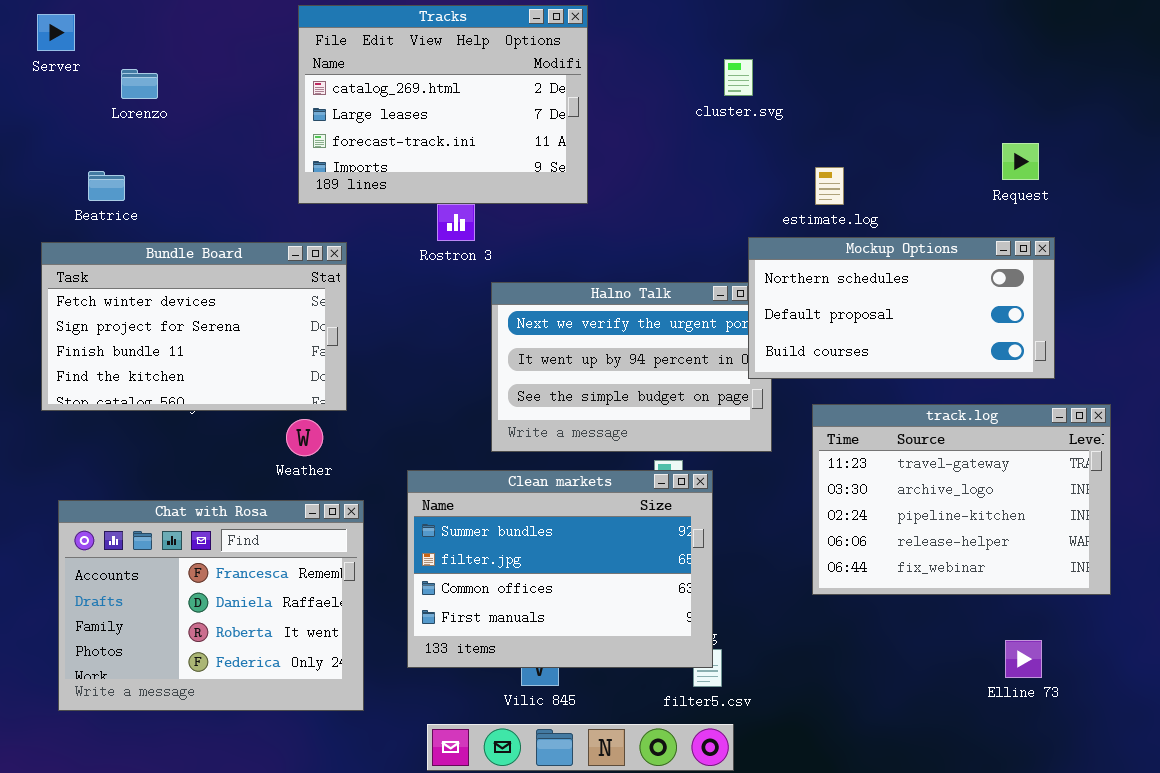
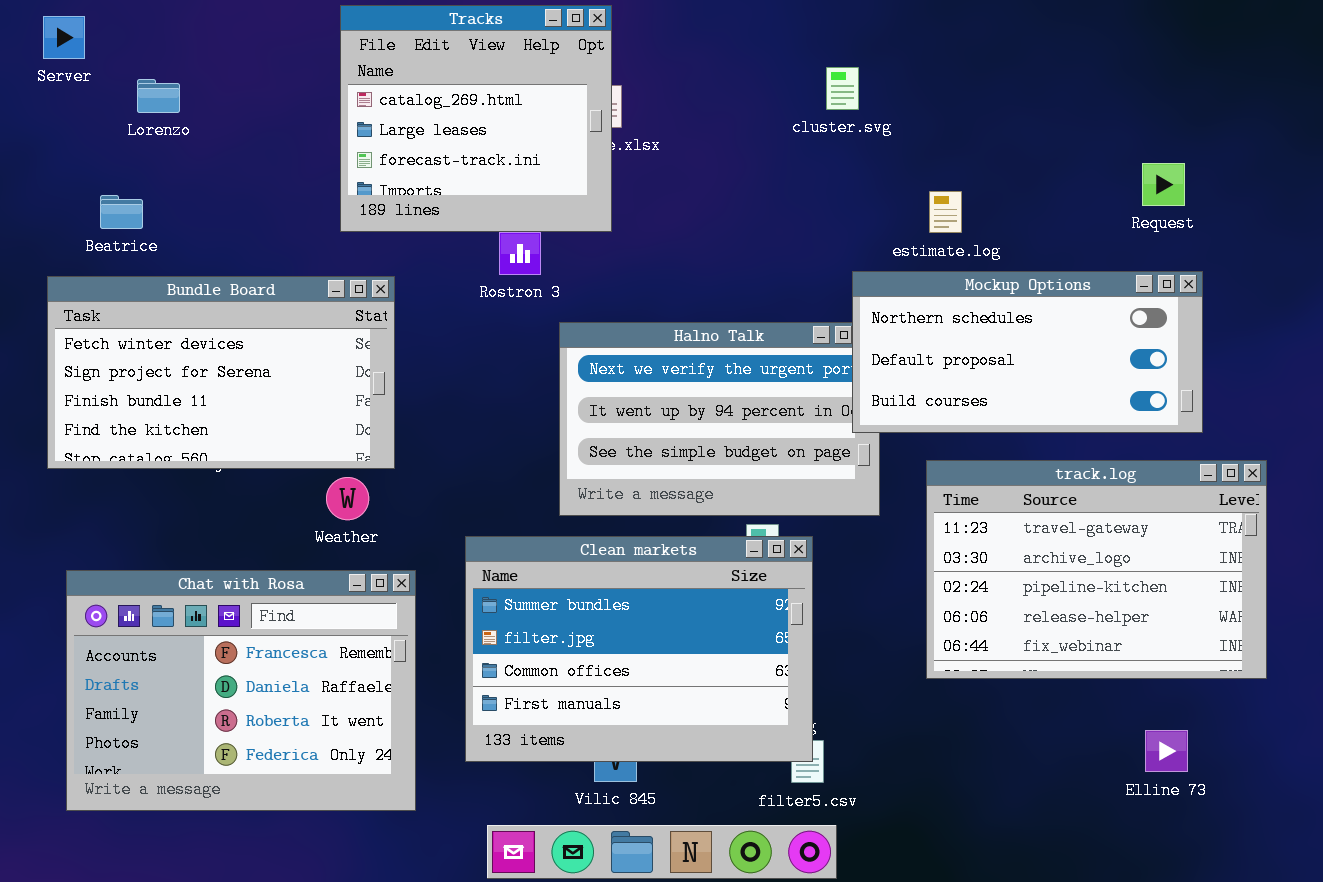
Tracks: [298,5,588,204] -> [340,5,612,232], resized

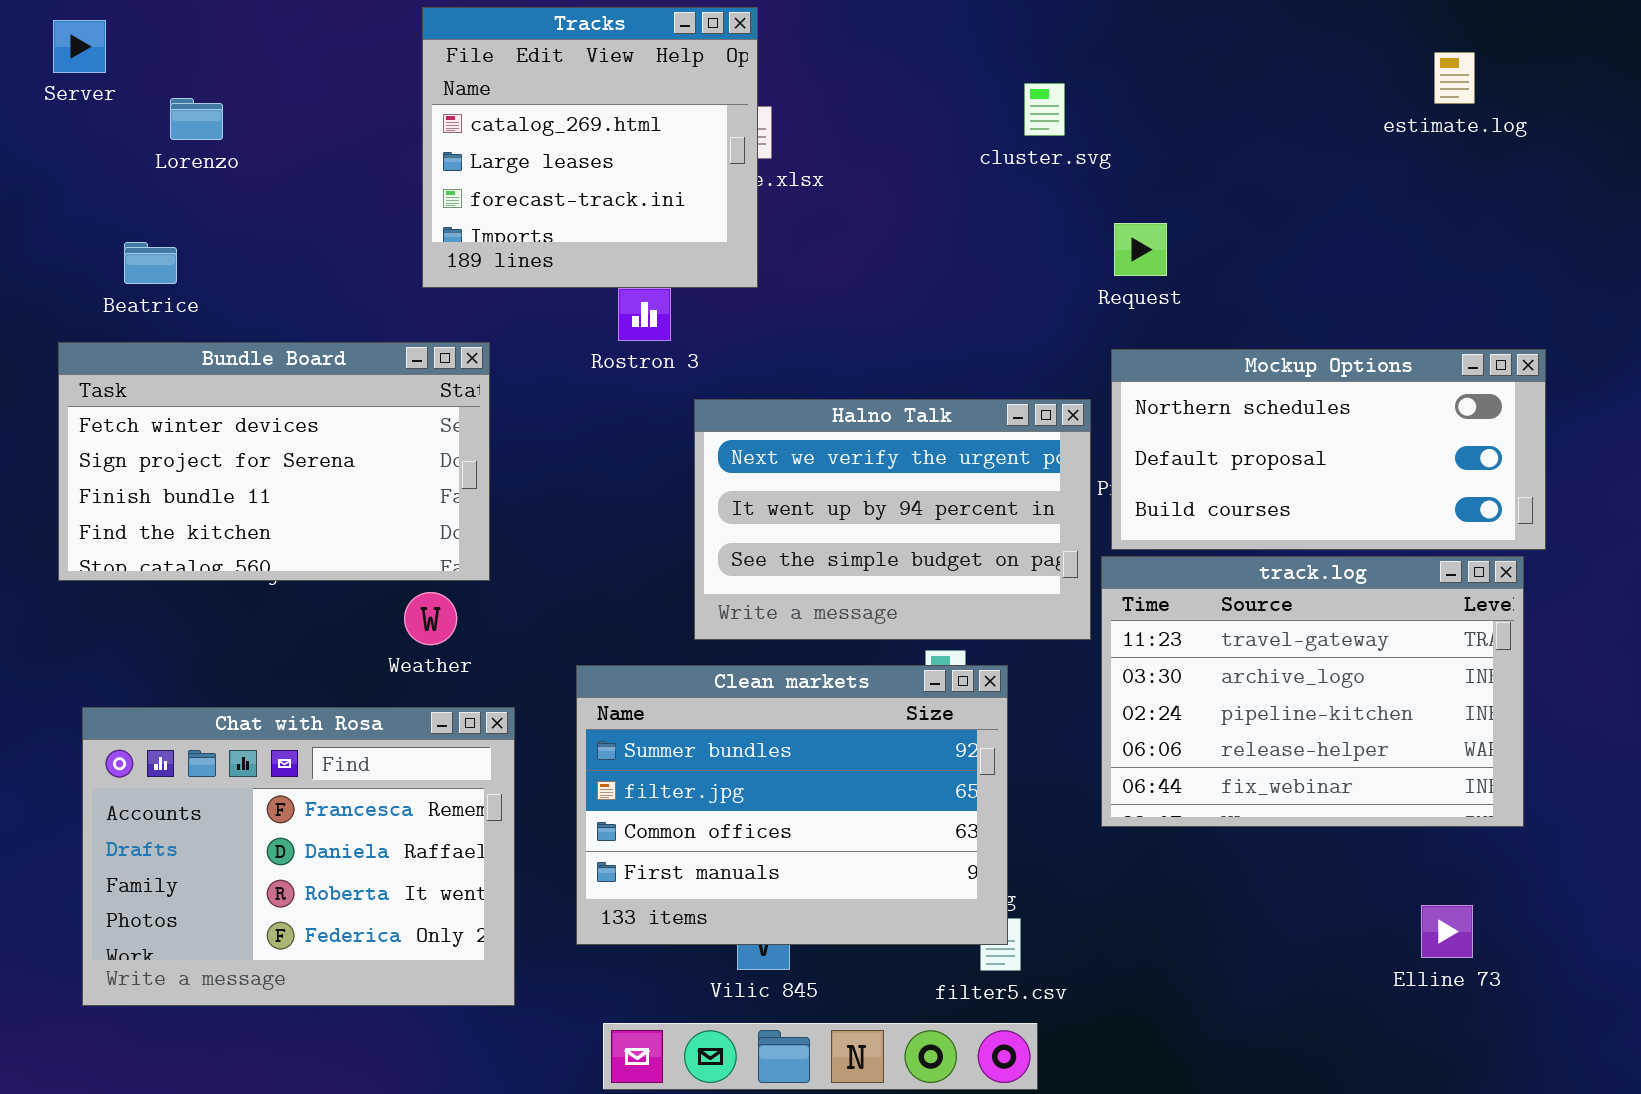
Request: [1142,163,1185,206] -> [1114,223,1167,276], moved
estimate.log: [929,191,962,233] -> [1434,52,1475,104], moved
Mockup Options: [852,271,1203,433] -> [1111,349,1546,550], moved
track.log: [926,460,1267,679] -> [1101,556,1524,827], moved

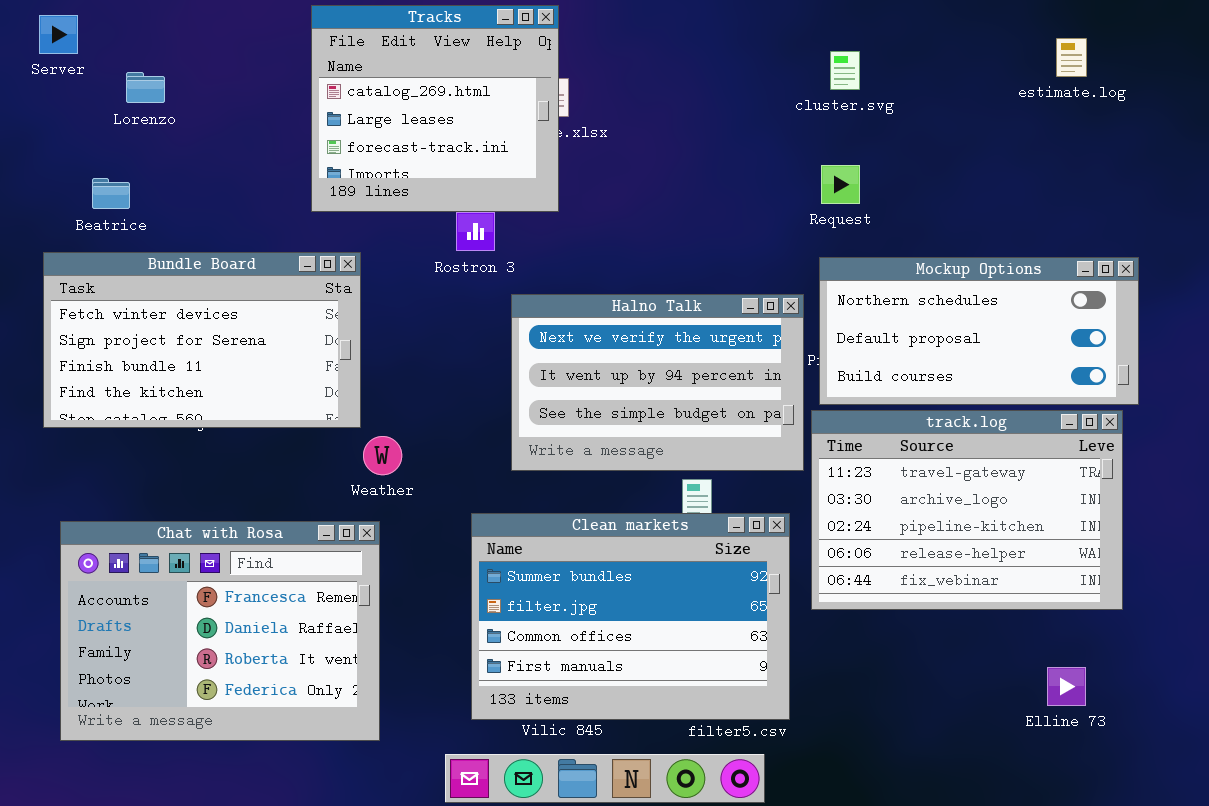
cluster.svg: [1024,83,1065,136] -> [830,51,860,90], moved
Weather: [404,592,457,645] -> [363,436,402,475], moved
Clean markets: [576,665,1008,945] -> [471,513,790,720], moved

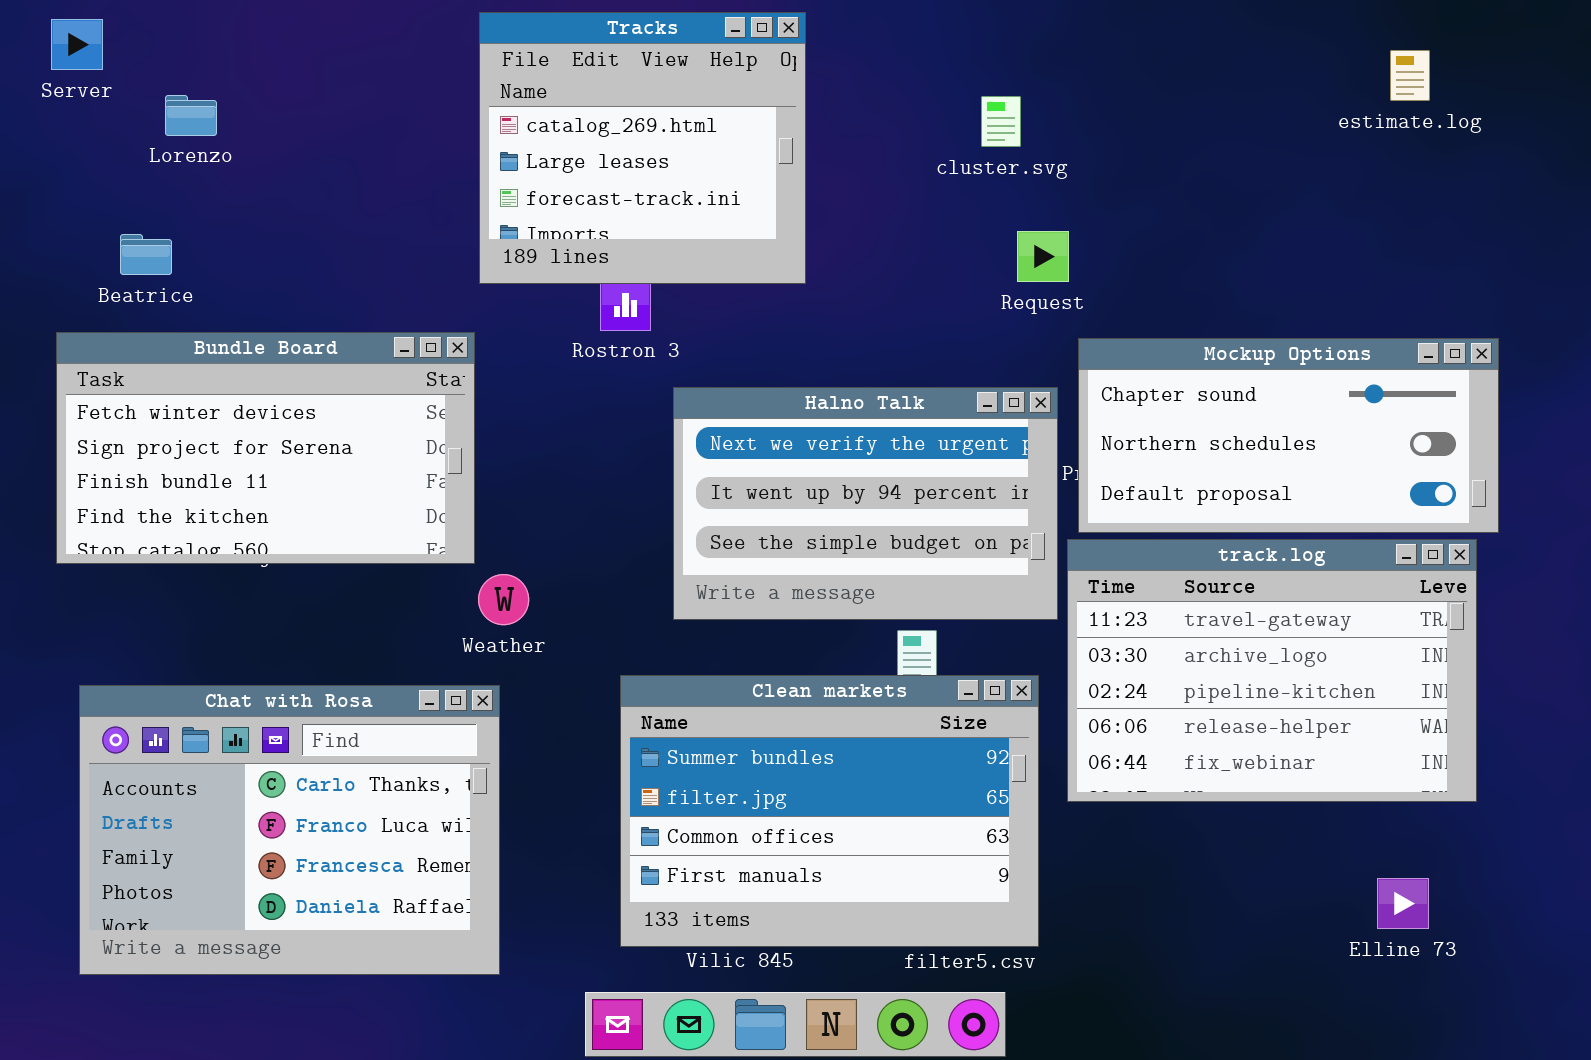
Tracks: [311,5,559,212] -> [479,12,806,284], moved
cluster.svg: [830,51,860,90] -> [981,96,1021,147], moved
Request: [821,165,860,204] -> [1017,231,1069,282], moved
Mockup Options: [819,257,1139,405] -> [1078,338,1499,533], scrolled up 1 row
Chat with Rosa: [60,521,380,741] -> [79,685,500,975], scrolled up 2 rows

